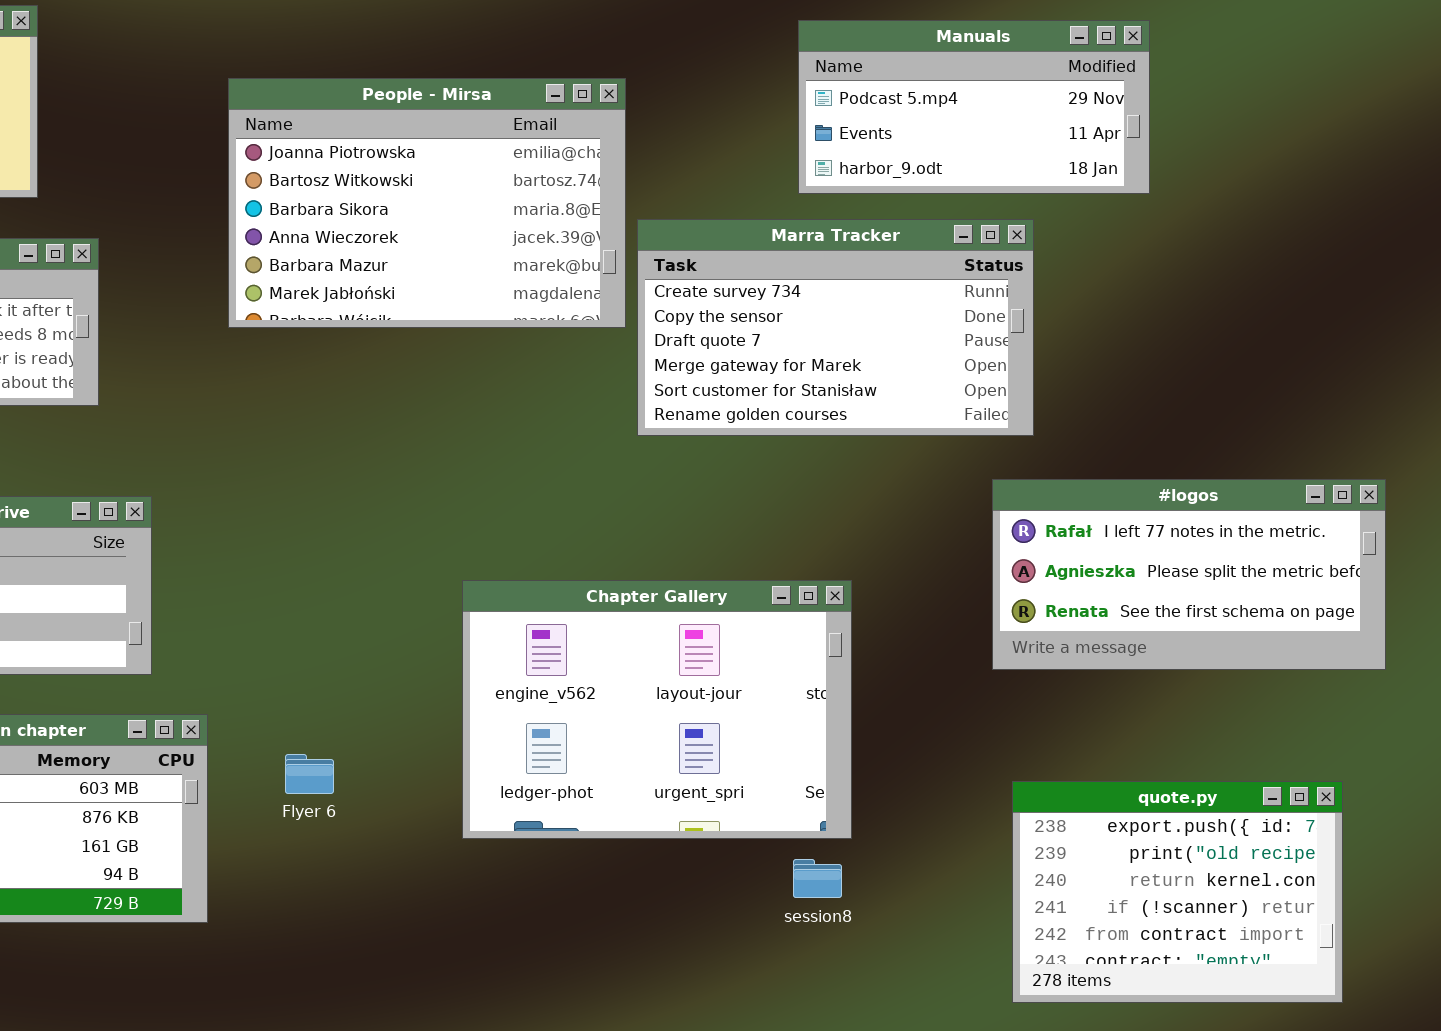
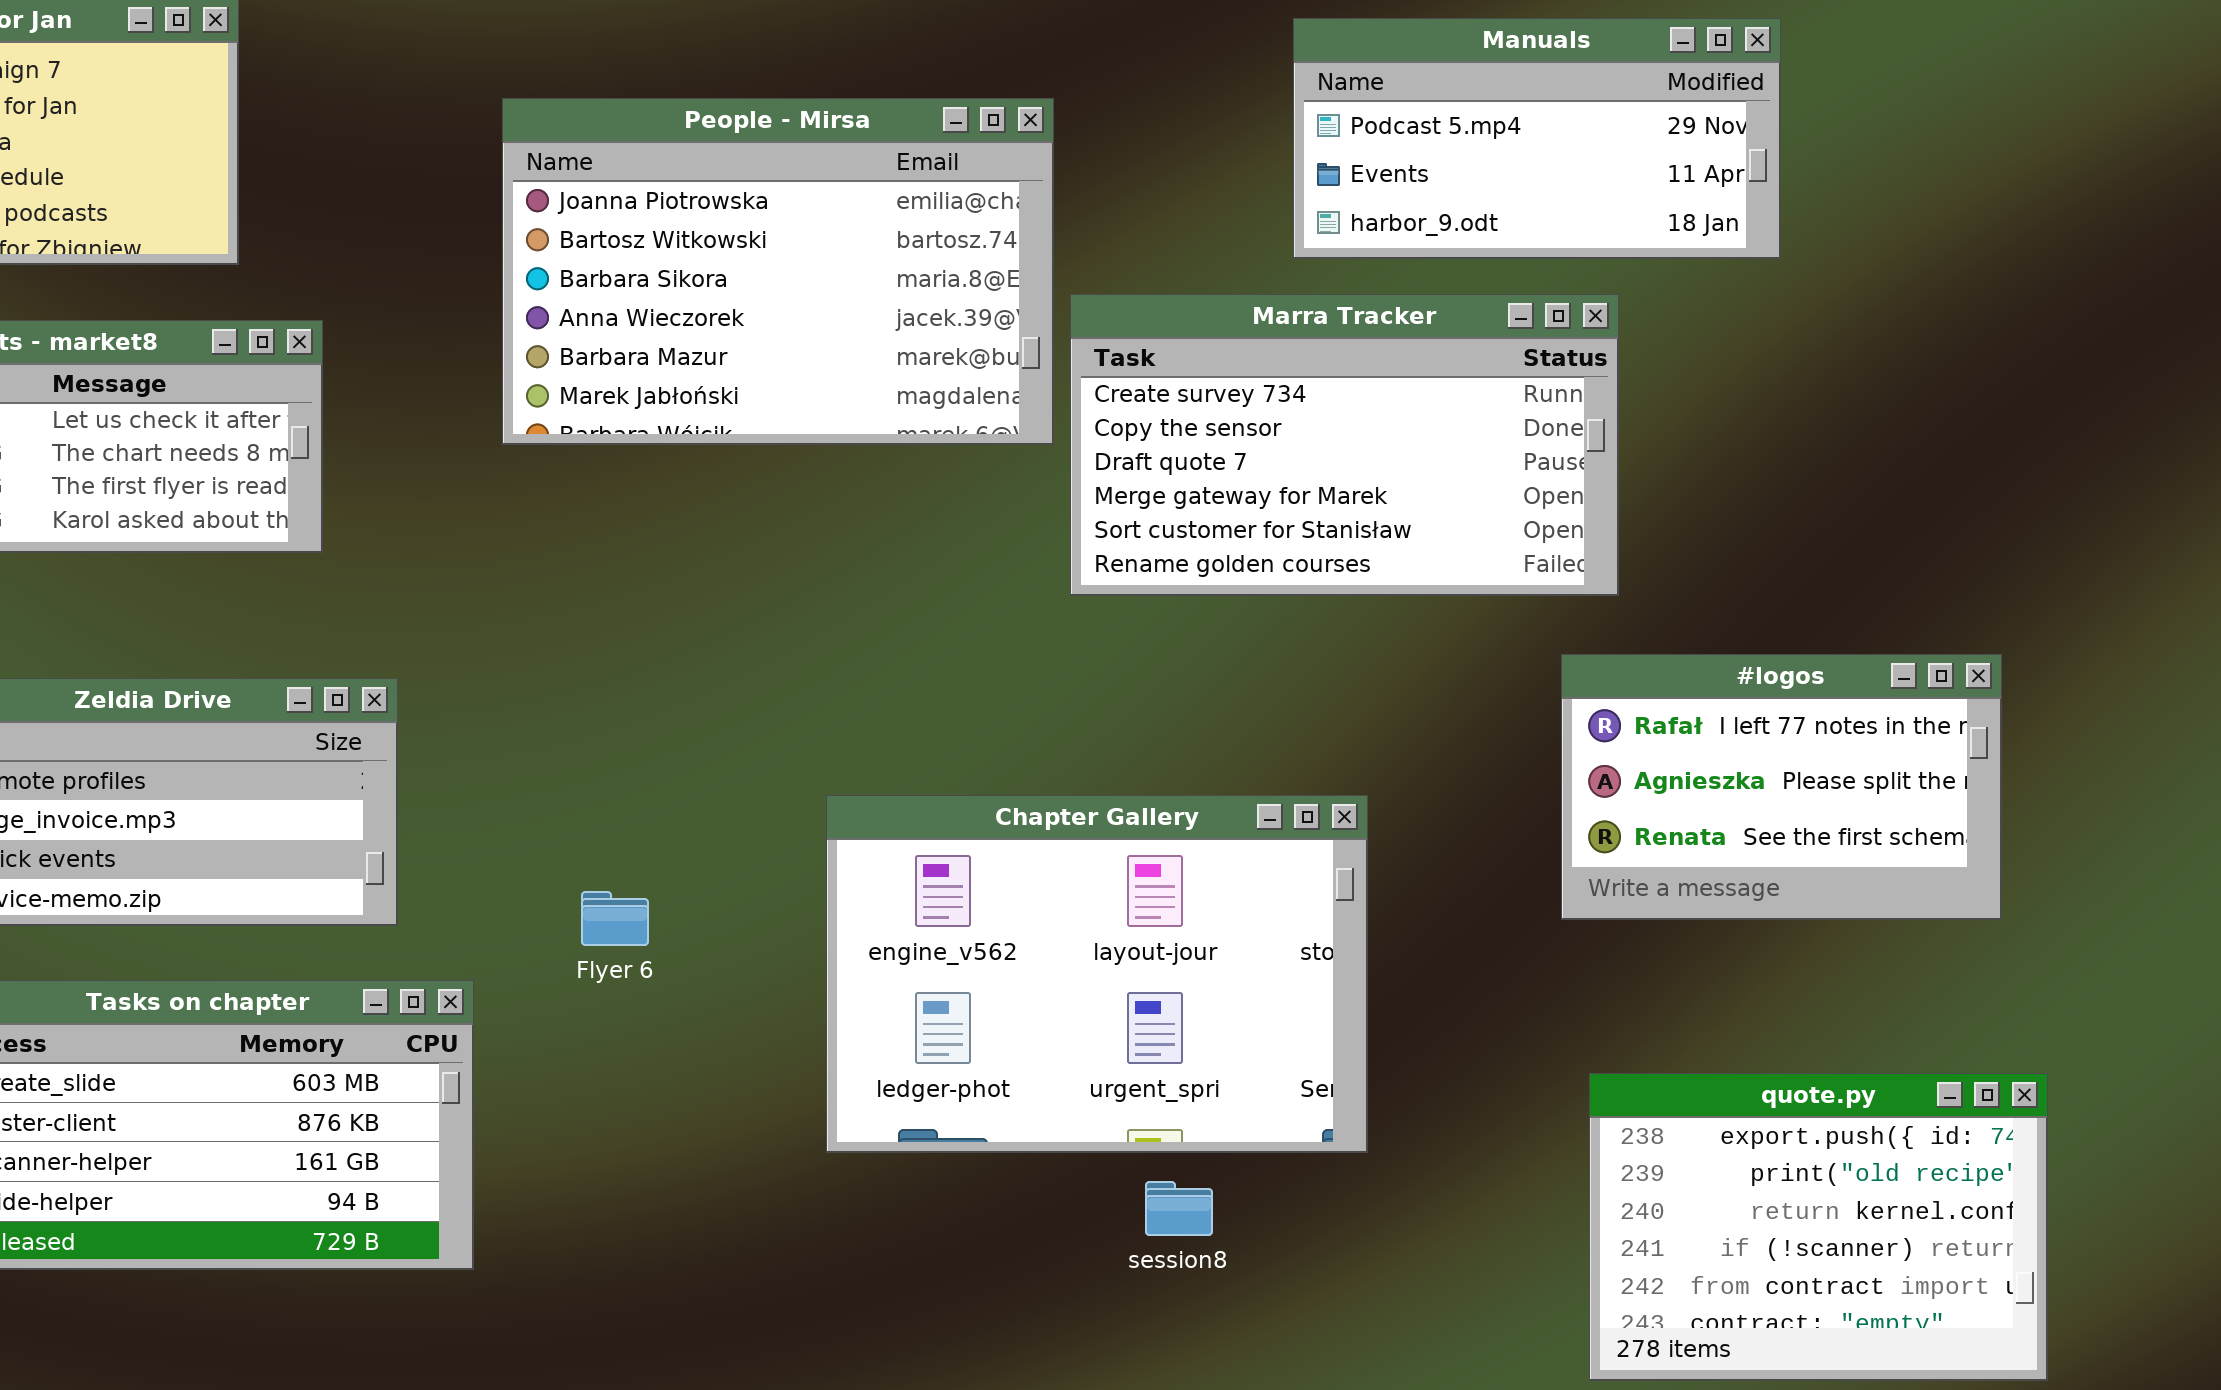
#logos: [992,479,1386,670] -> [1561,654,2002,920], resized
Flyer 6: [285,754,334,794] -> [581,891,649,946], moved
session8: [793,859,842,898] -> [1145,1181,1213,1236], moved

